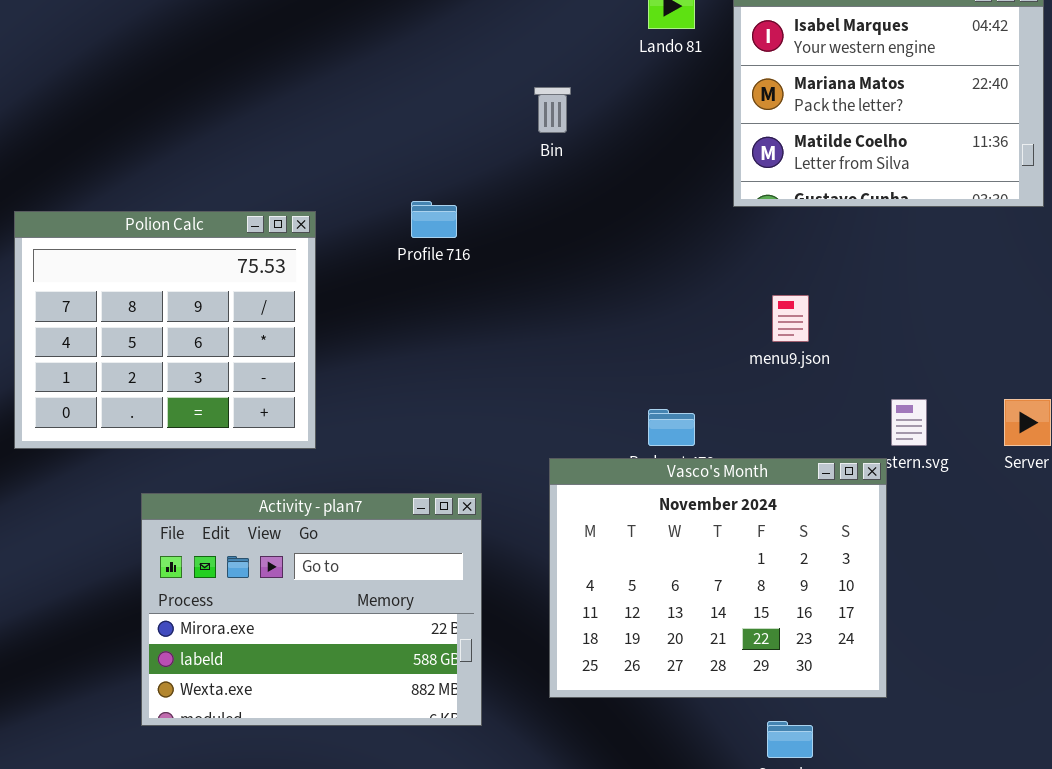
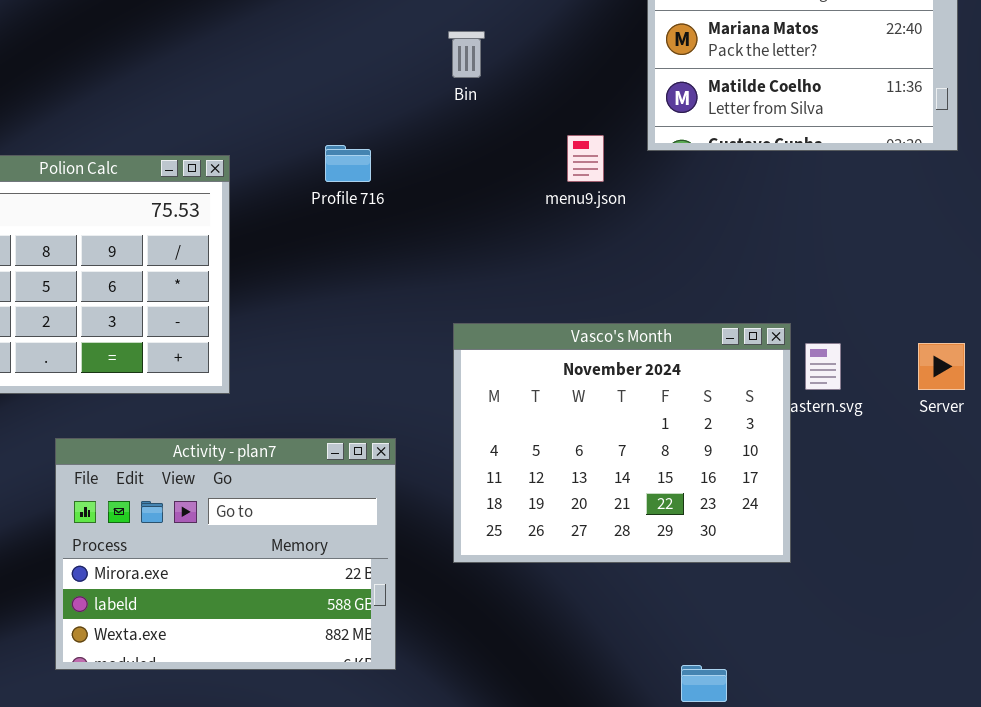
menu9.json: [772,295,809,342] -> [567,135,604,182], moved
Vasco's Month: [549,458,887,698] -> [453,323,791,563], moved

